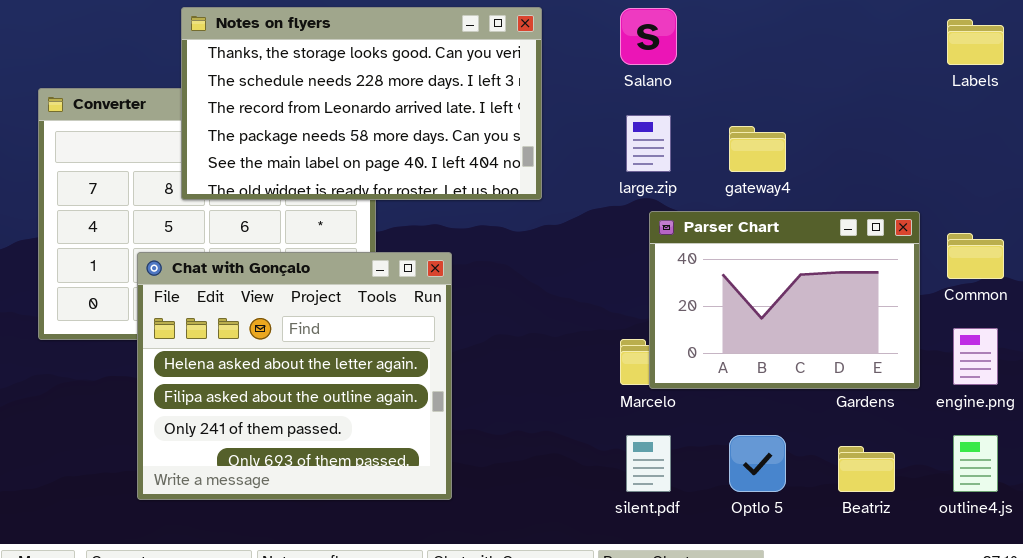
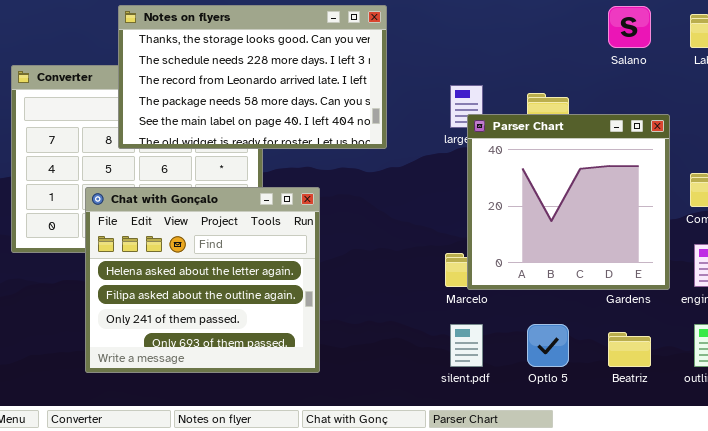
Salano: [620,8,677,65] -> [608,6,651,48], moved
Parser Chart: [649,211,920,389] -> [467,114,670,290], resized

